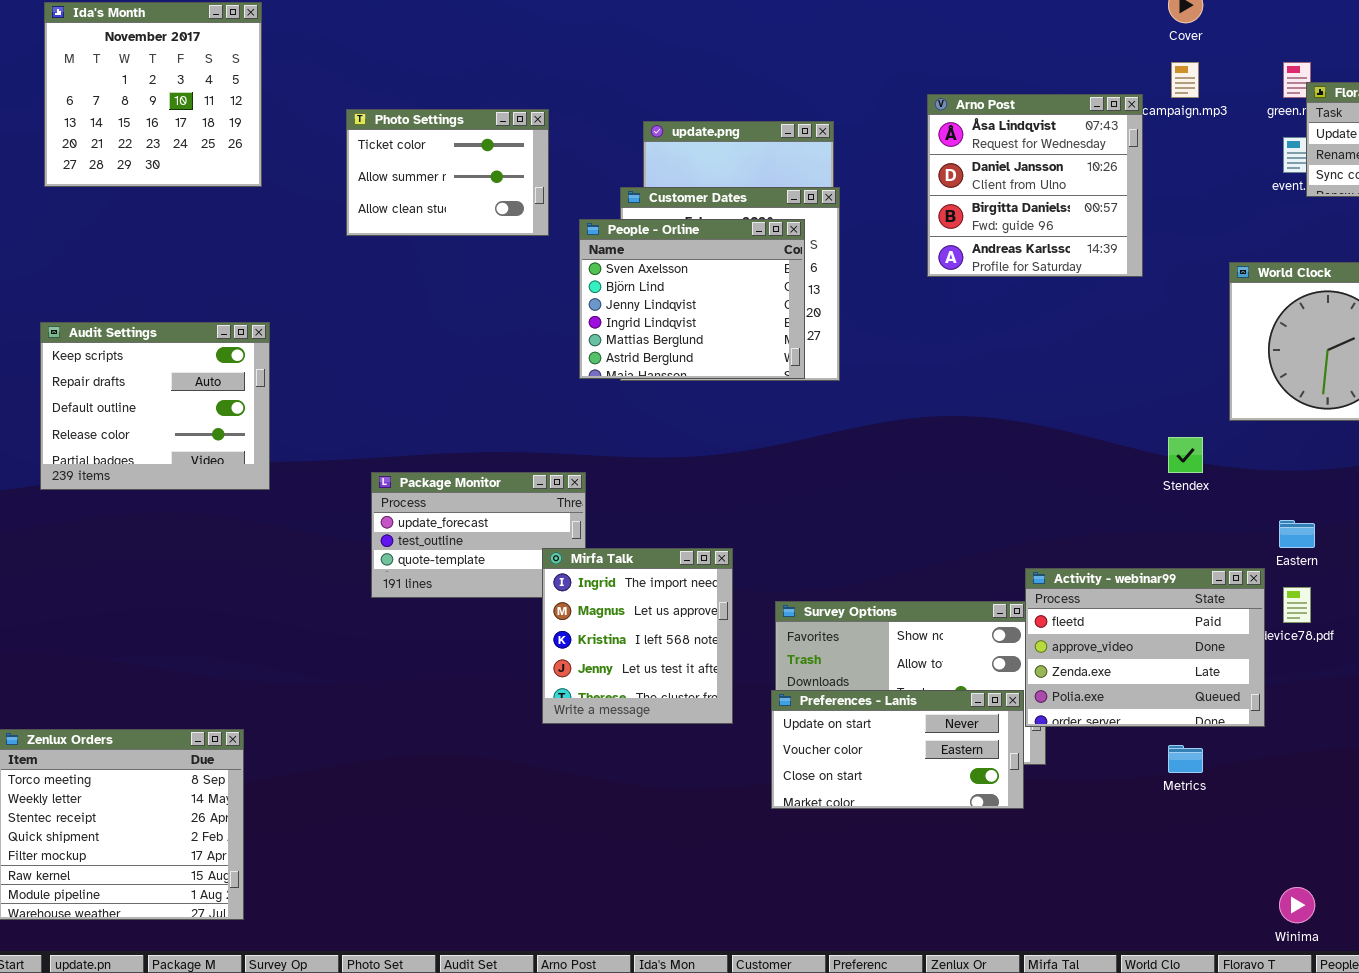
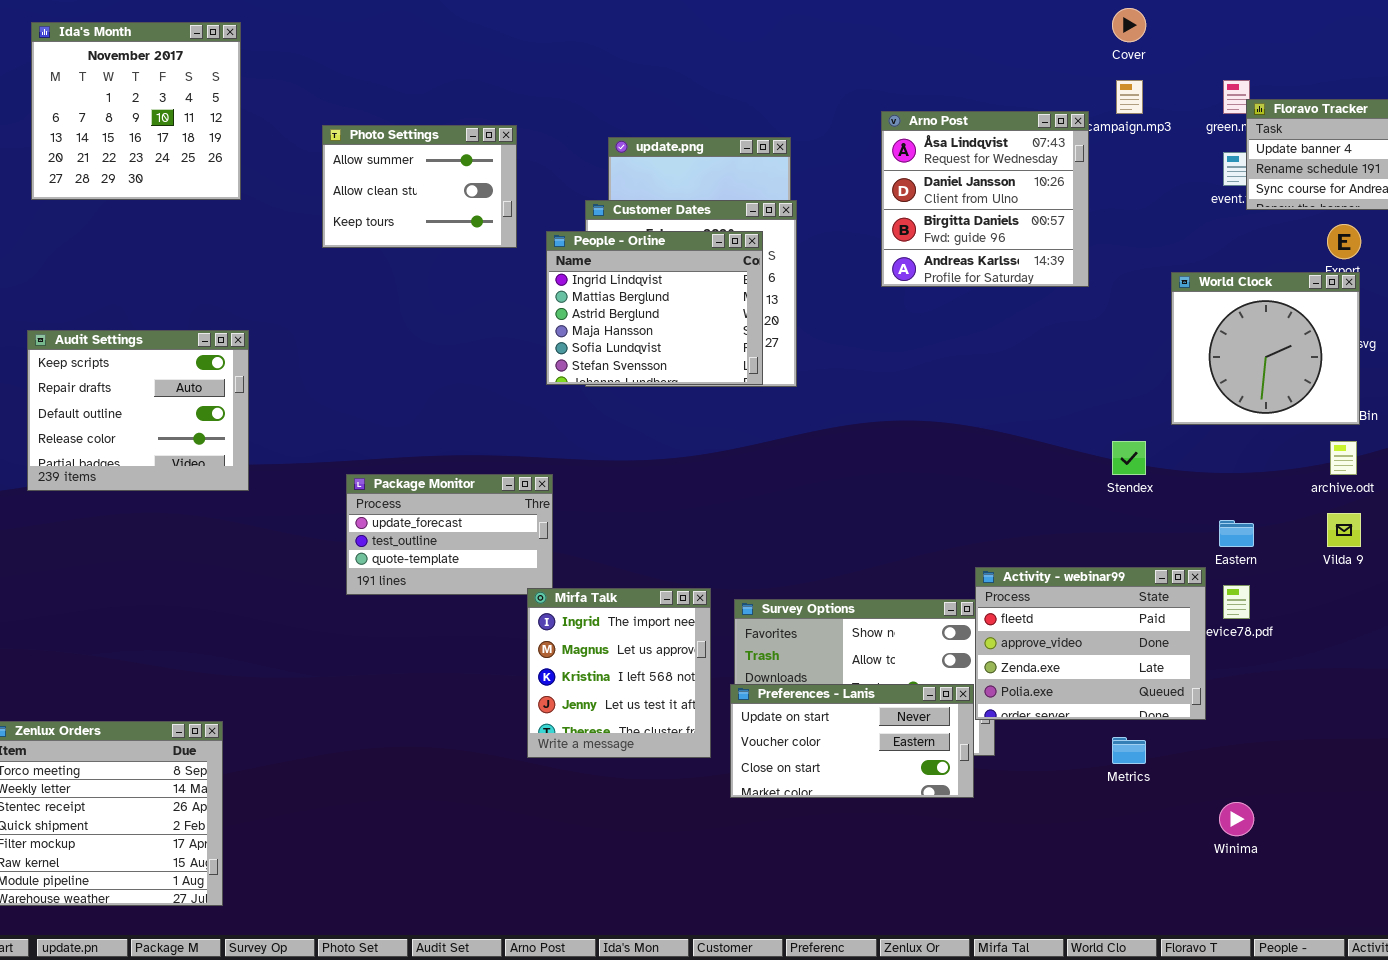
Photo Settings: [346,109,549,236] -> [322,125,517,248], scrolled down 1 row
People - Orline: [579,219,805,379] -> [546,231,763,385], scrolled down 3 rows
Mirfa Talk: [542,548,733,724] -> [527,588,711,758], moved
Winima: [1279,887,1315,923] -> [1219,802,1254,836], moved

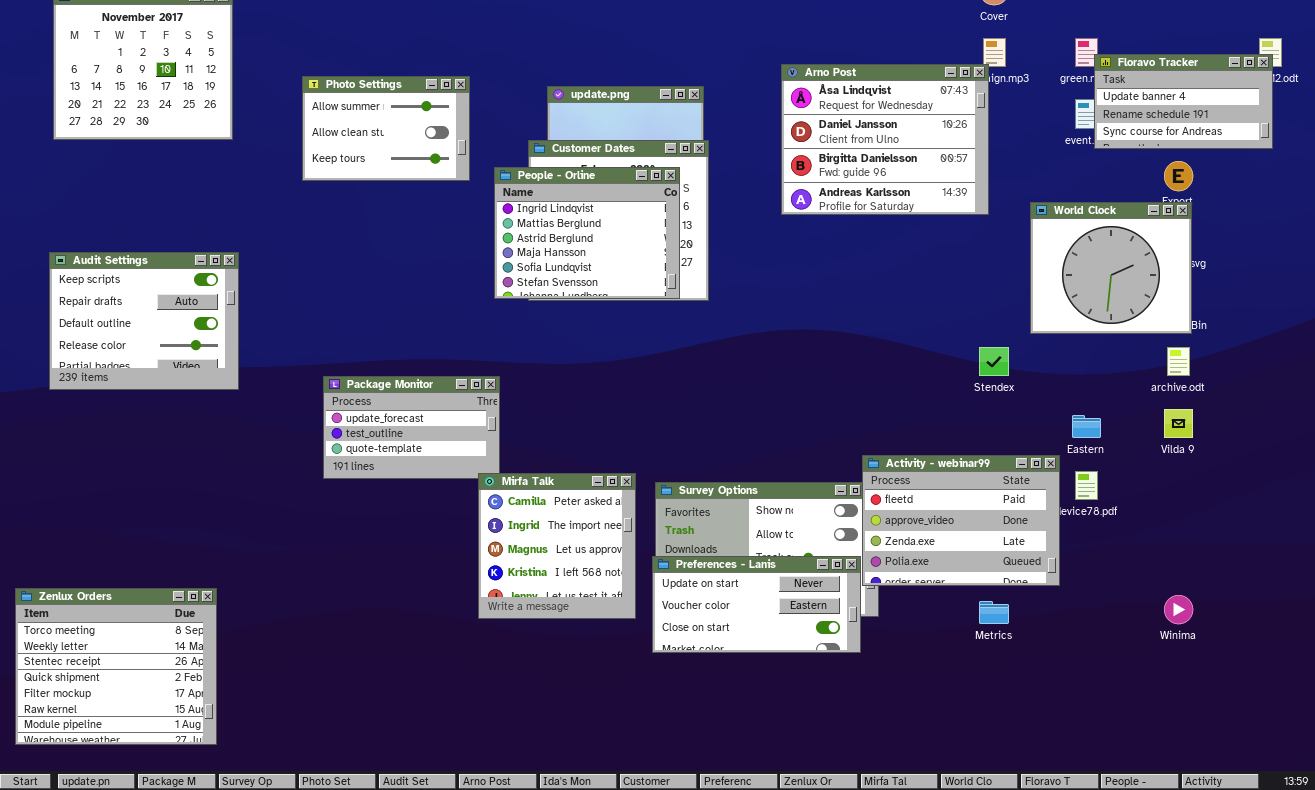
Arno Post: [881,111,1089,287] -> [781,64,989,215], resized
Mirfa Talk: [527,588,711,758] -> [478,473,636,619], scrolled up 1 row
Winima: [1219,802,1254,836] -> [1164,595,1193,624], moved

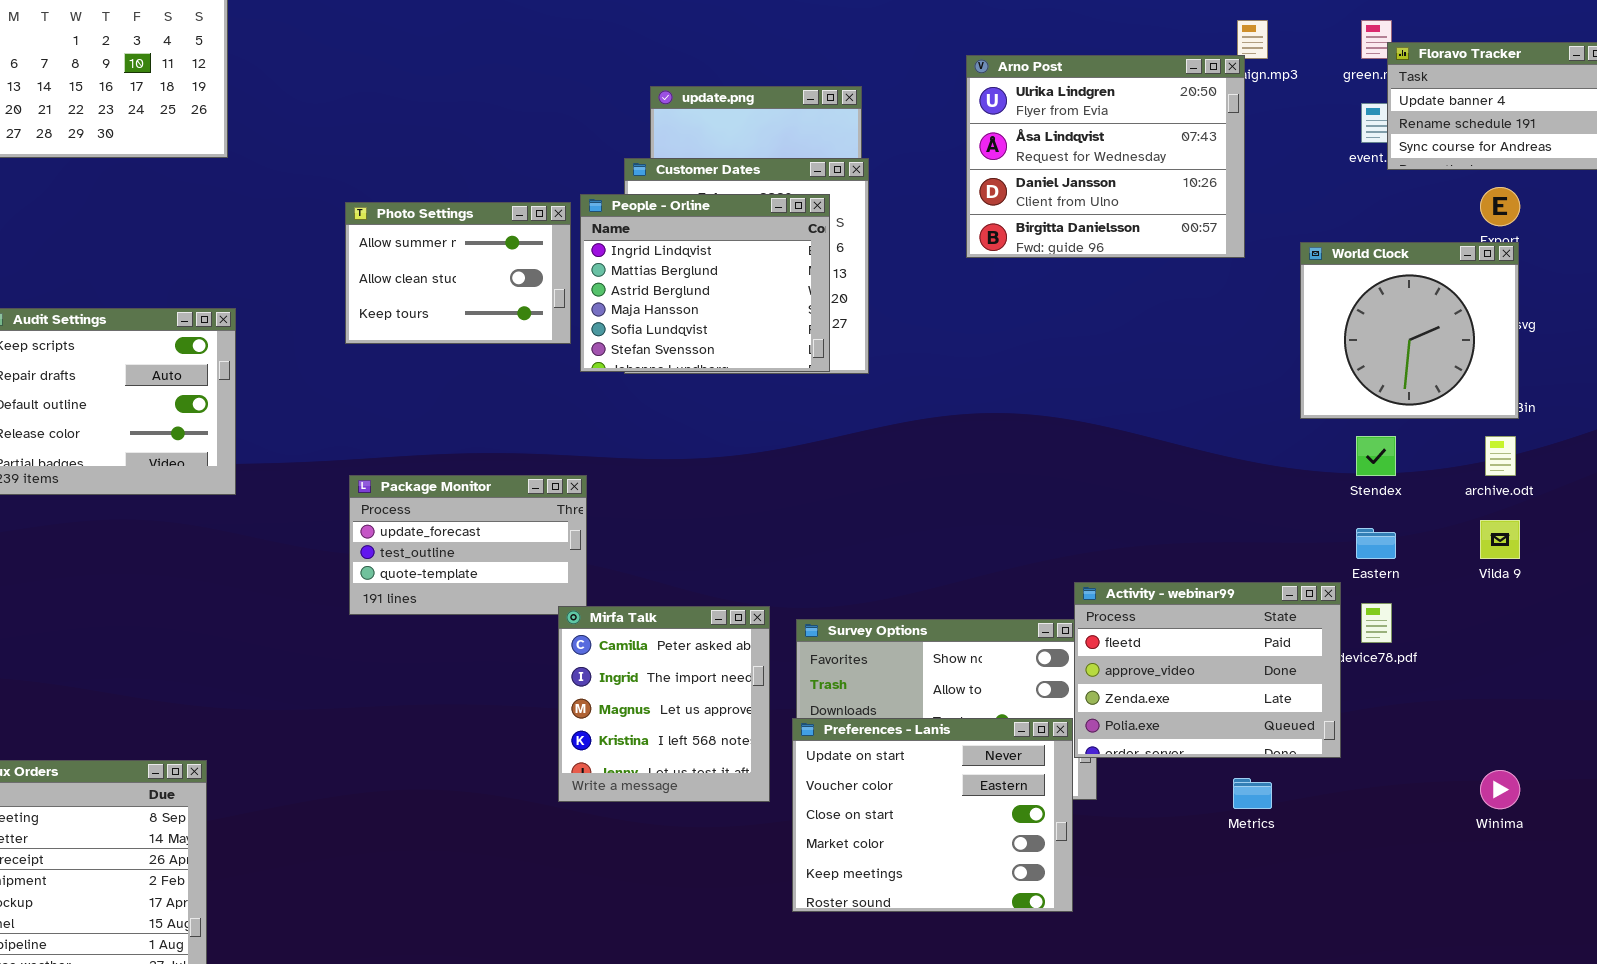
Arno Post: [781,64,989,215] -> [966,55,1245,258], scrolled up 1 row
Photo Settings: [302,76,470,181] -> [345,202,571,344], moved
Stendex: [979,347,1009,376] -> [1356,436,1396,476], moved
Preferences - Lanis: [652,556,861,653] -> [792,718,1073,912], resized

